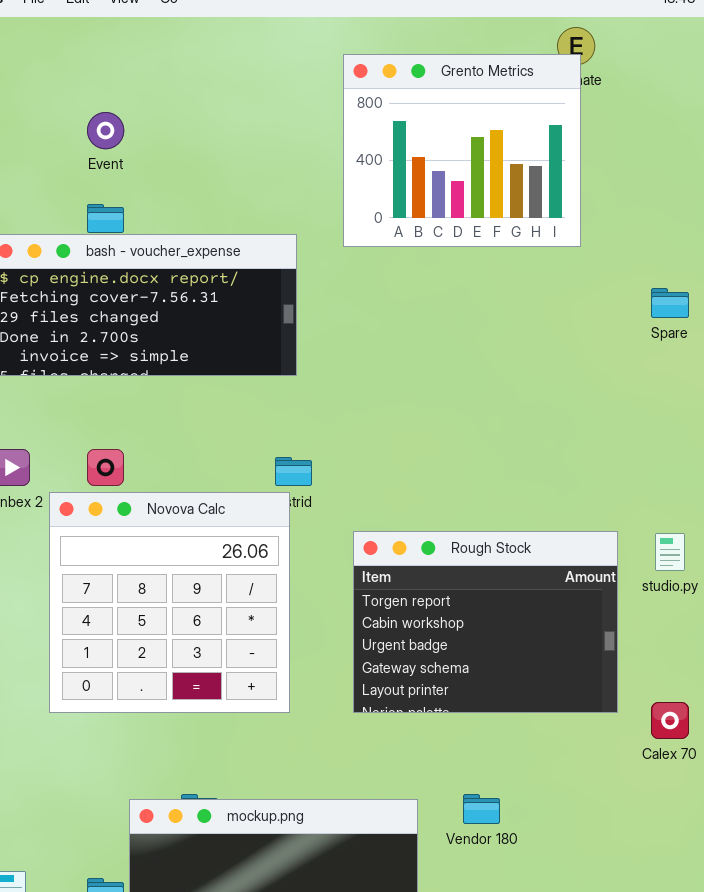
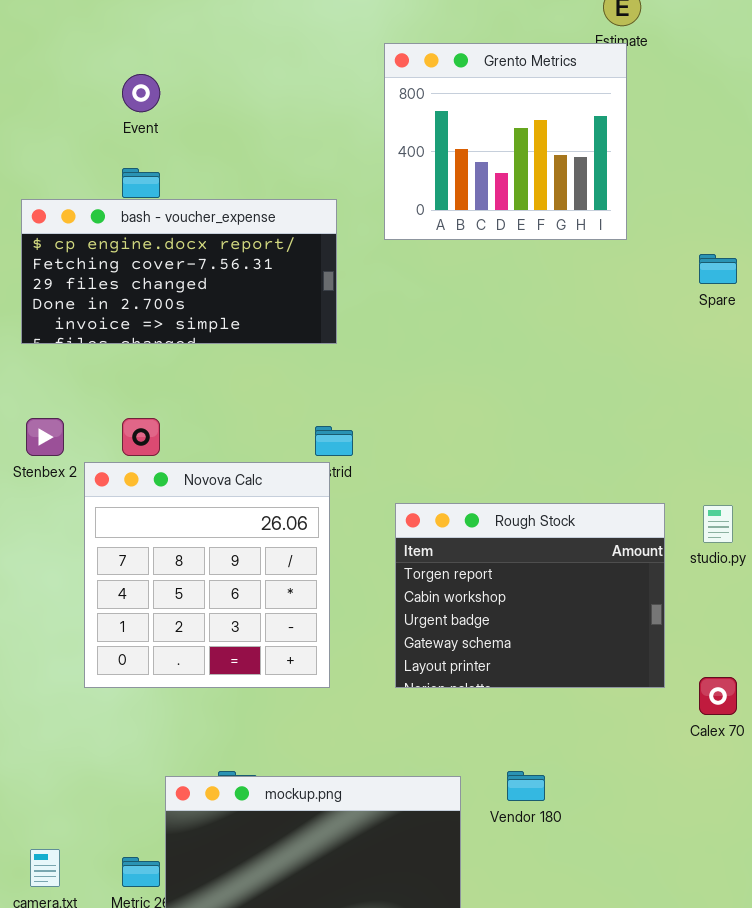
Grento Metrics: [343,54,581,247] -> [384,43,627,240], moved

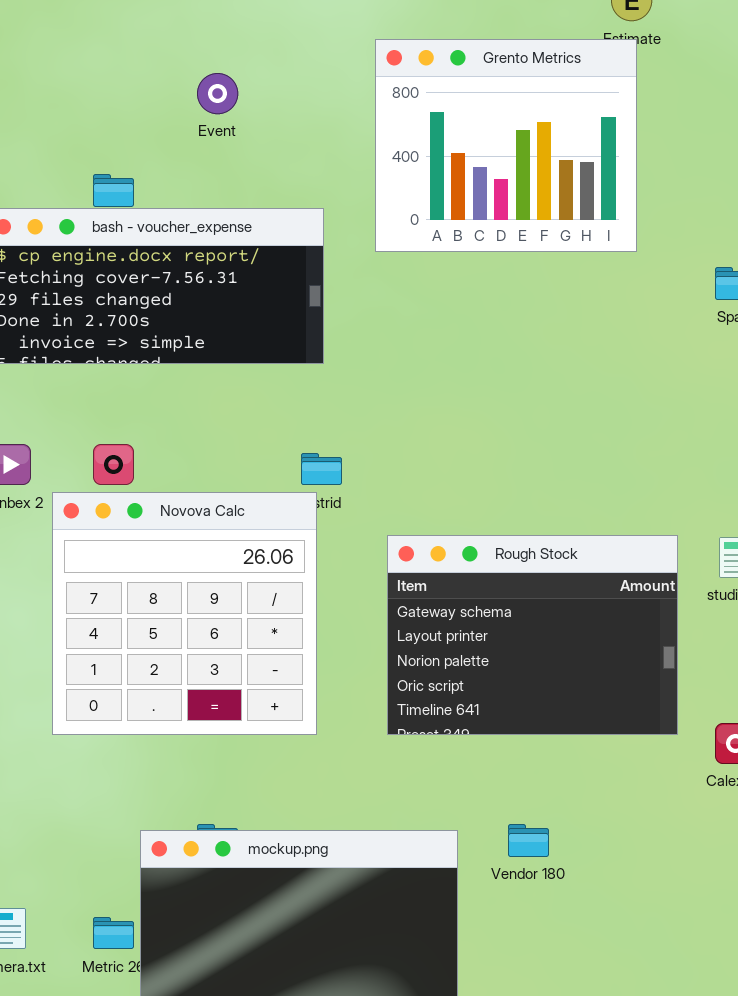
Event: [122,74,160,112] -> [197,73,238,114], moved
Rough Stock: [395,503,665,688] -> [387,535,678,735], scrolled down 3 rows

